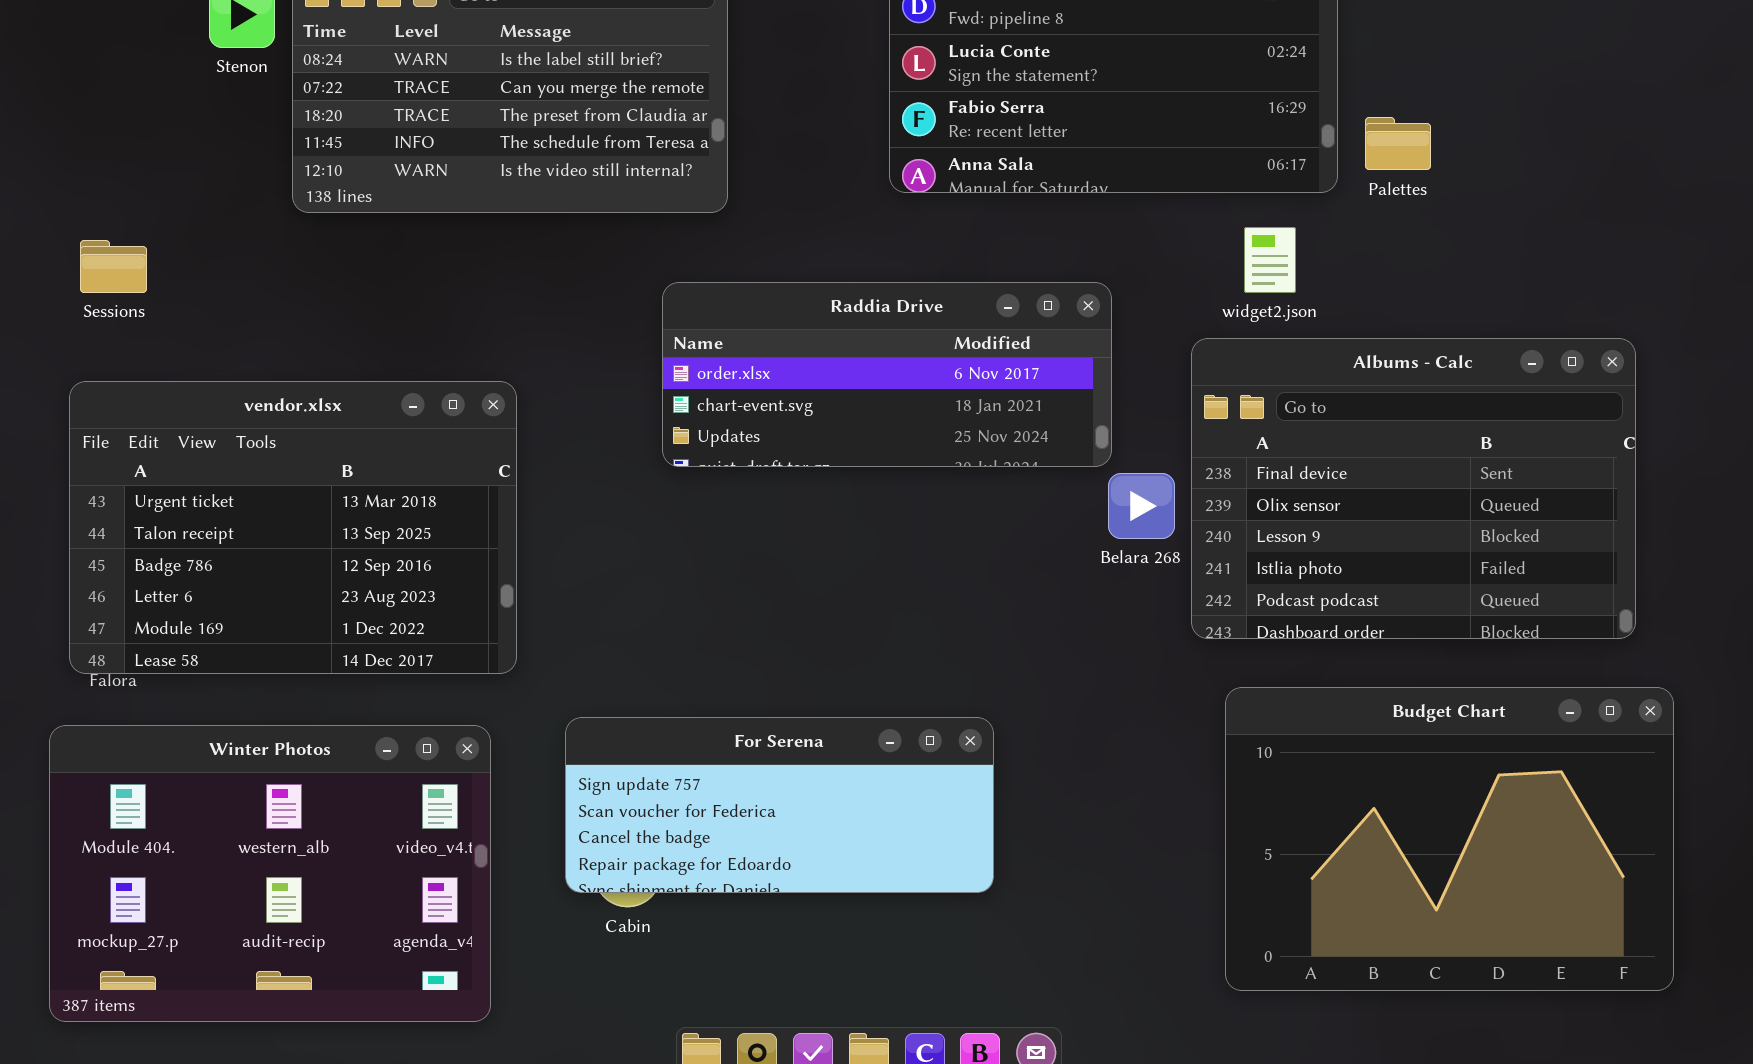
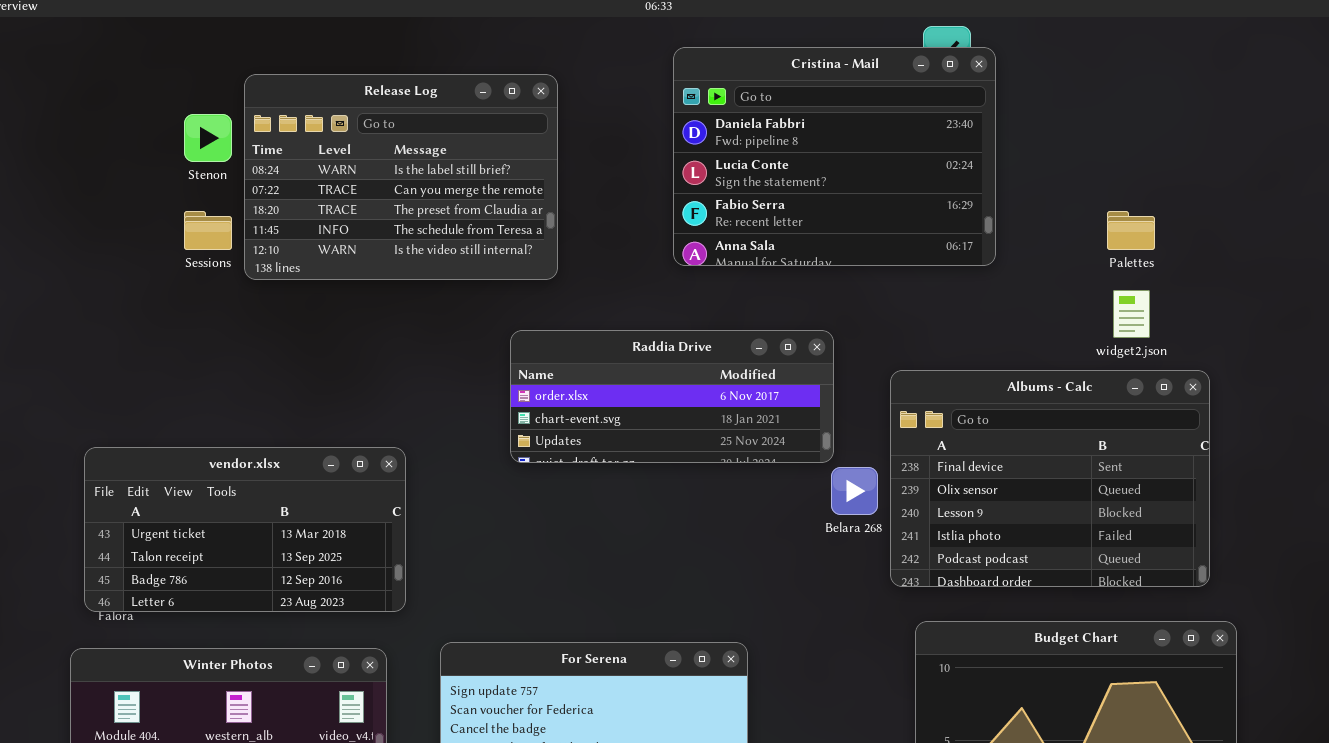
Palettes: [1365,117,1431,170] -> [1107,211,1155,250], moved
widget2.json: [1244,227,1296,293] -> [1113,290,1150,338], moved
Sessions: [80,240,147,293] -> [184,211,232,250], moved
vendor.xlsx: [69,381,517,674] -> [84,447,406,612], resized

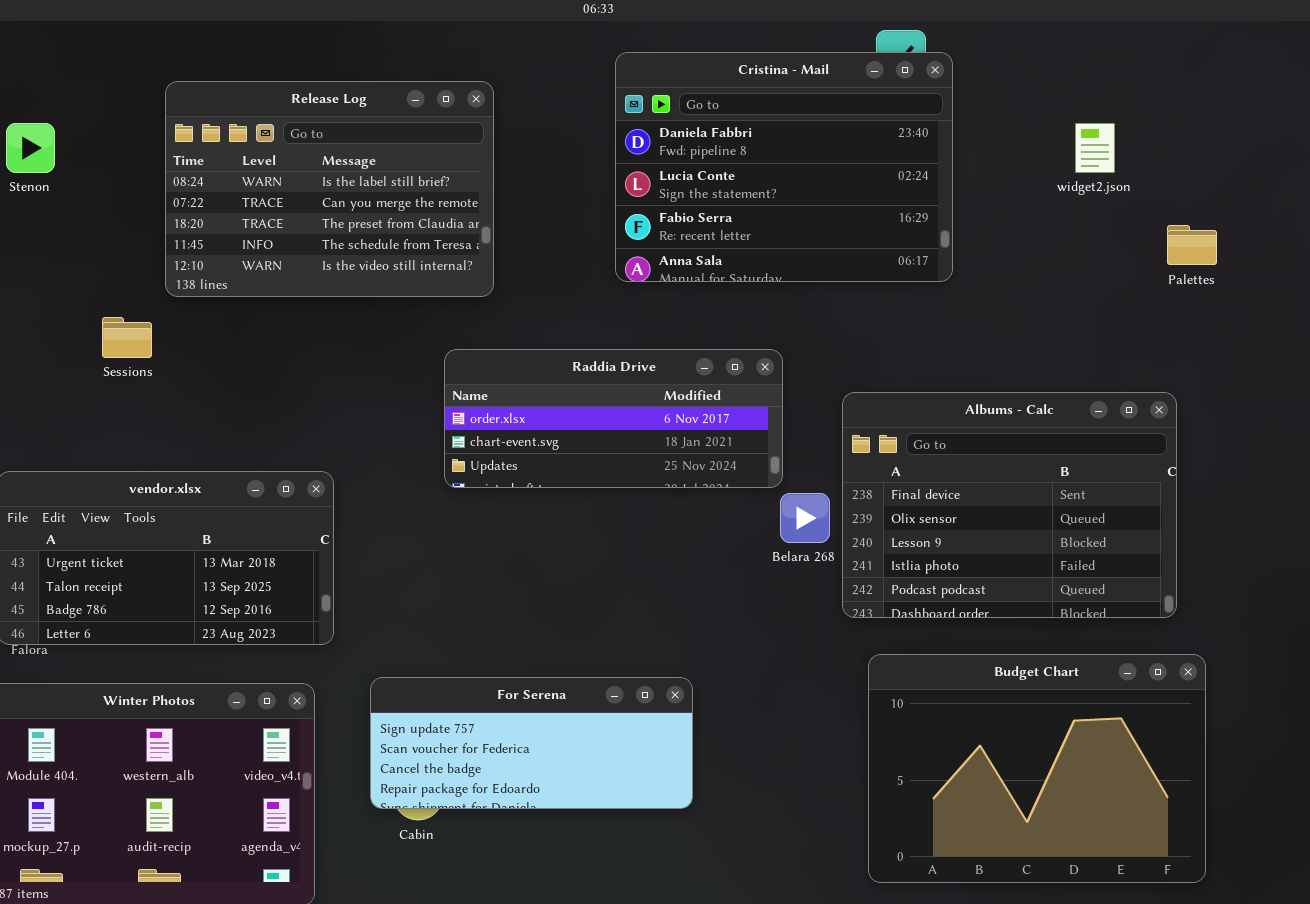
Stenon: [184,114,232,162] -> [6,123,55,173], moved
Sessions: [184,211,232,250] -> [102,317,152,358], moved
Palettes: [1107,211,1155,250] -> [1167,225,1217,265], moved
widget2.json: [1113,290,1150,338] -> [1075,123,1115,173], moved

